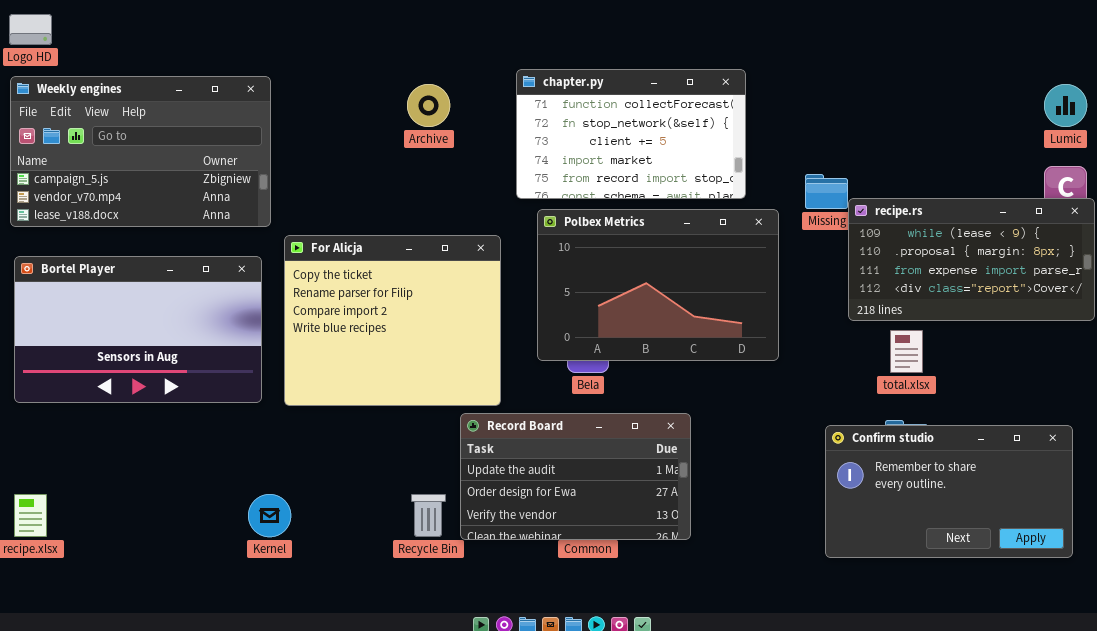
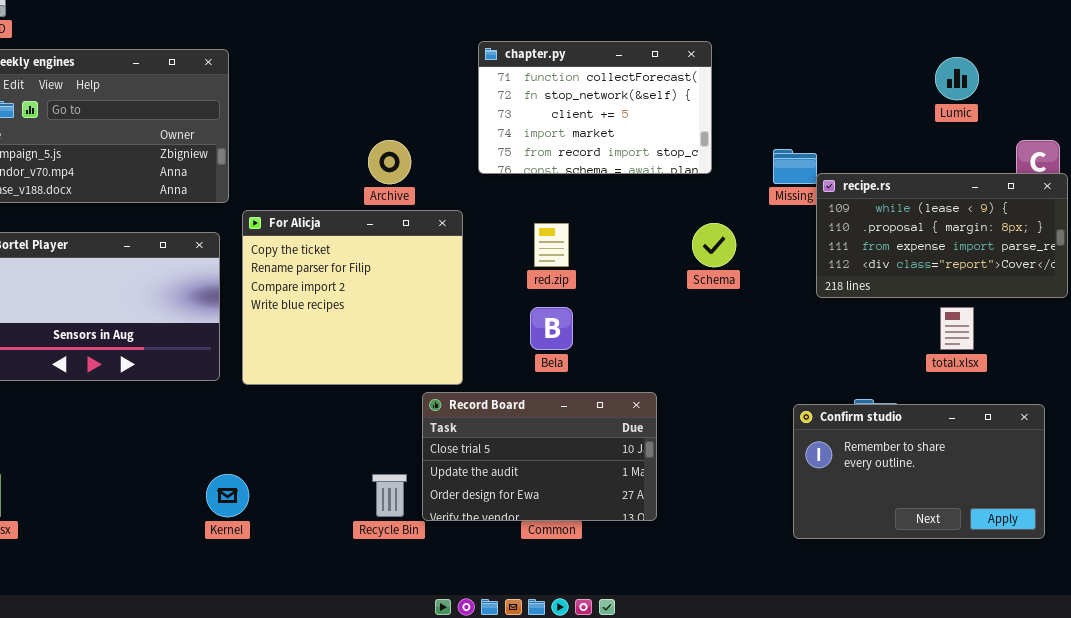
Archive: [407,84,450,127] -> [368,140,411,184], moved
Lumic: [1044,84,1087,127] -> [935,57,979,100], moved
Polbex Metrics: [537,209,779,361] -> none, closed
total.xlsx: [890,330,923,373] -> [940,307,974,350], moved
Record Board: [460,413,691,540] -> [422,392,657,521], scrolled up 1 row

